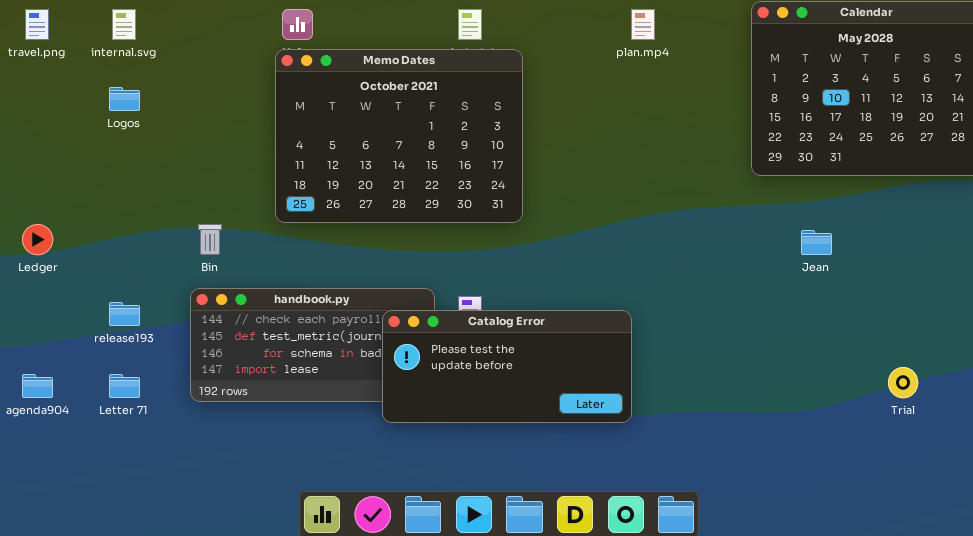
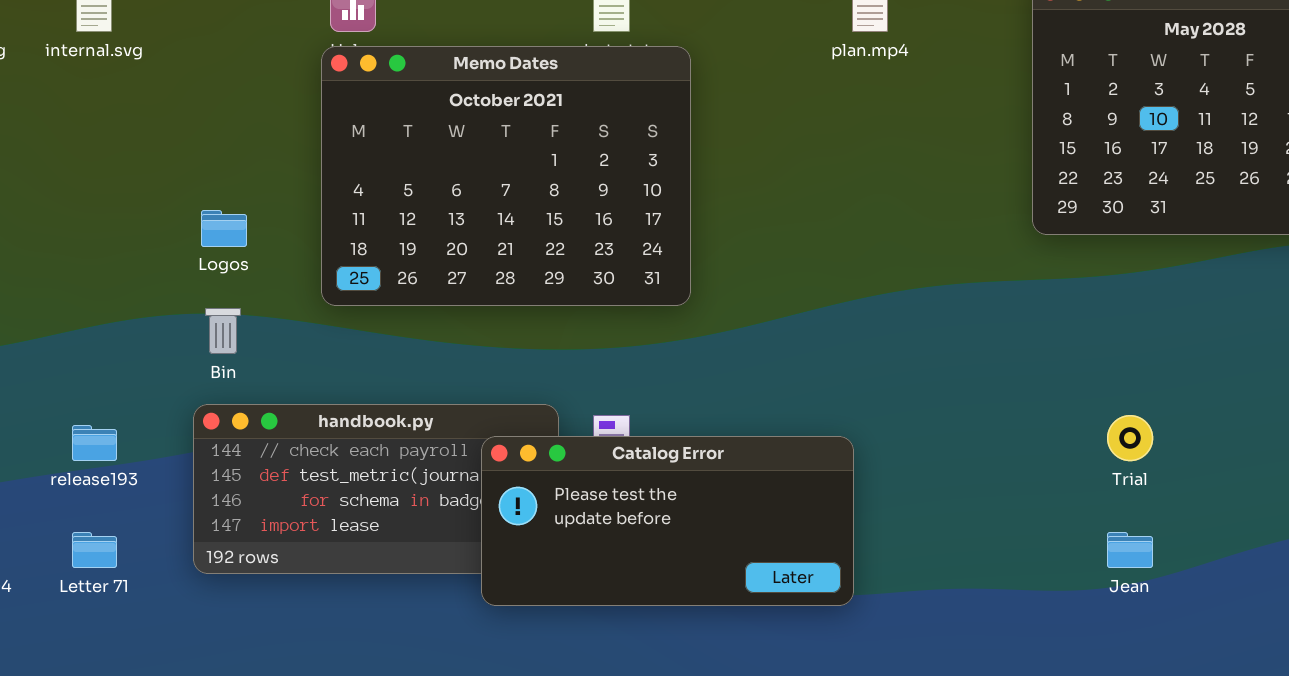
Logos: [109,87,140,111] -> [201,210,247,247], moved
Jean: [801,230,832,255] -> [1107,532,1153,568], moved
Trial: [888,367,918,398] -> [1107,415,1153,461], moved

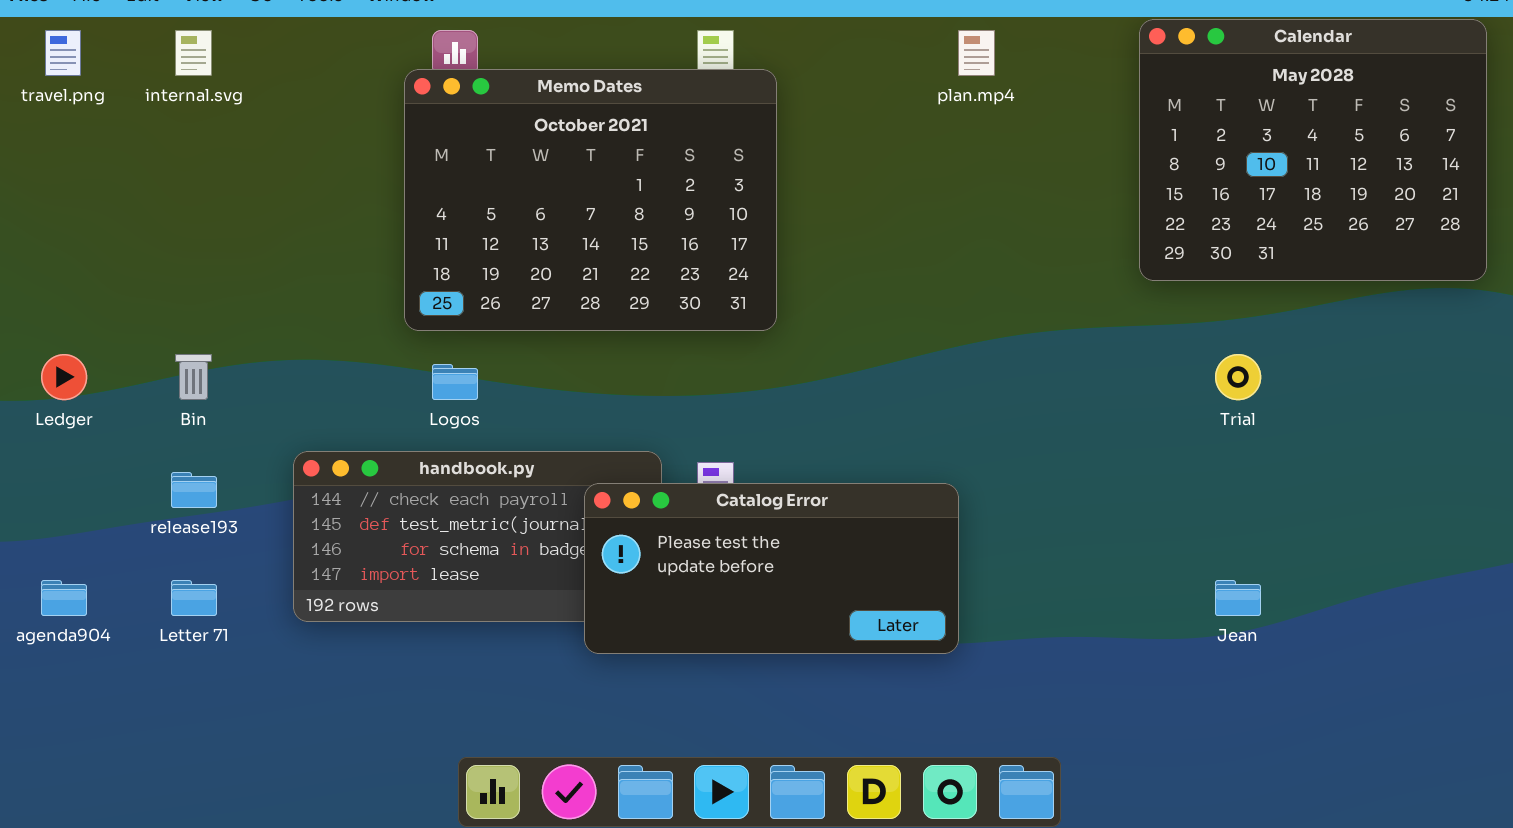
Memo Dates: [321,46,691,306] -> [404,69,777,331], moved
Logos: [201,210,247,247] -> [432,364,478,400], moved
Bin: [205,308,241,354] -> [175,354,212,400], moved
Trial: [1107,415,1153,461] -> [1215,354,1261,400], moved

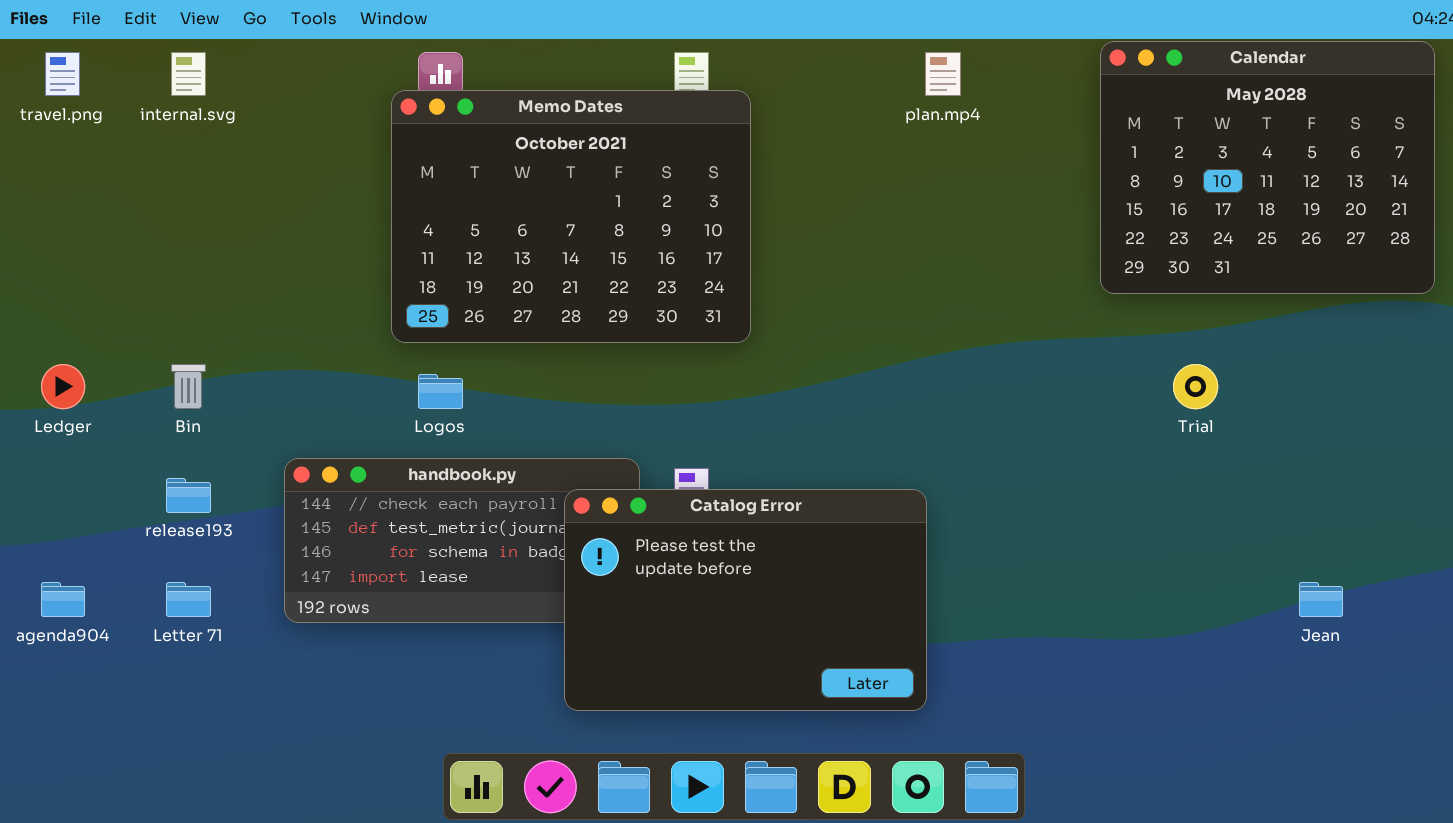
Catalog Error: [584,483,959,654] -> [564,489,927,711], resized
Jean: [1215,580,1261,616] -> [1299,582,1343,617], moved

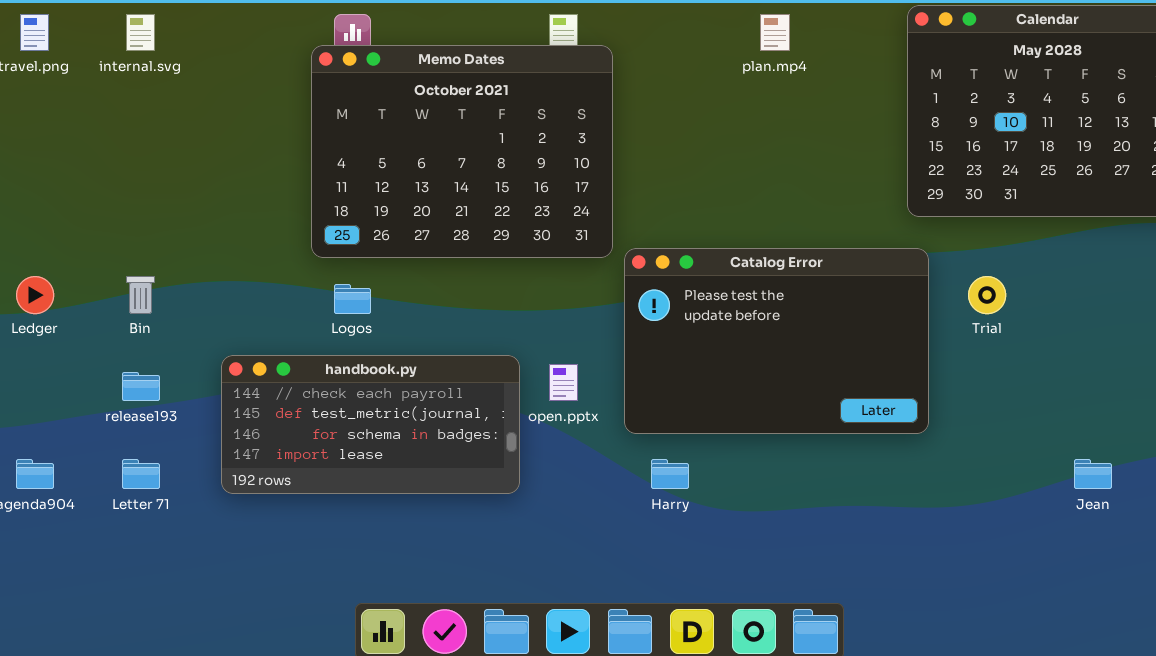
Catalog Error: [564,489,927,711] -> [624,248,929,434], moved

